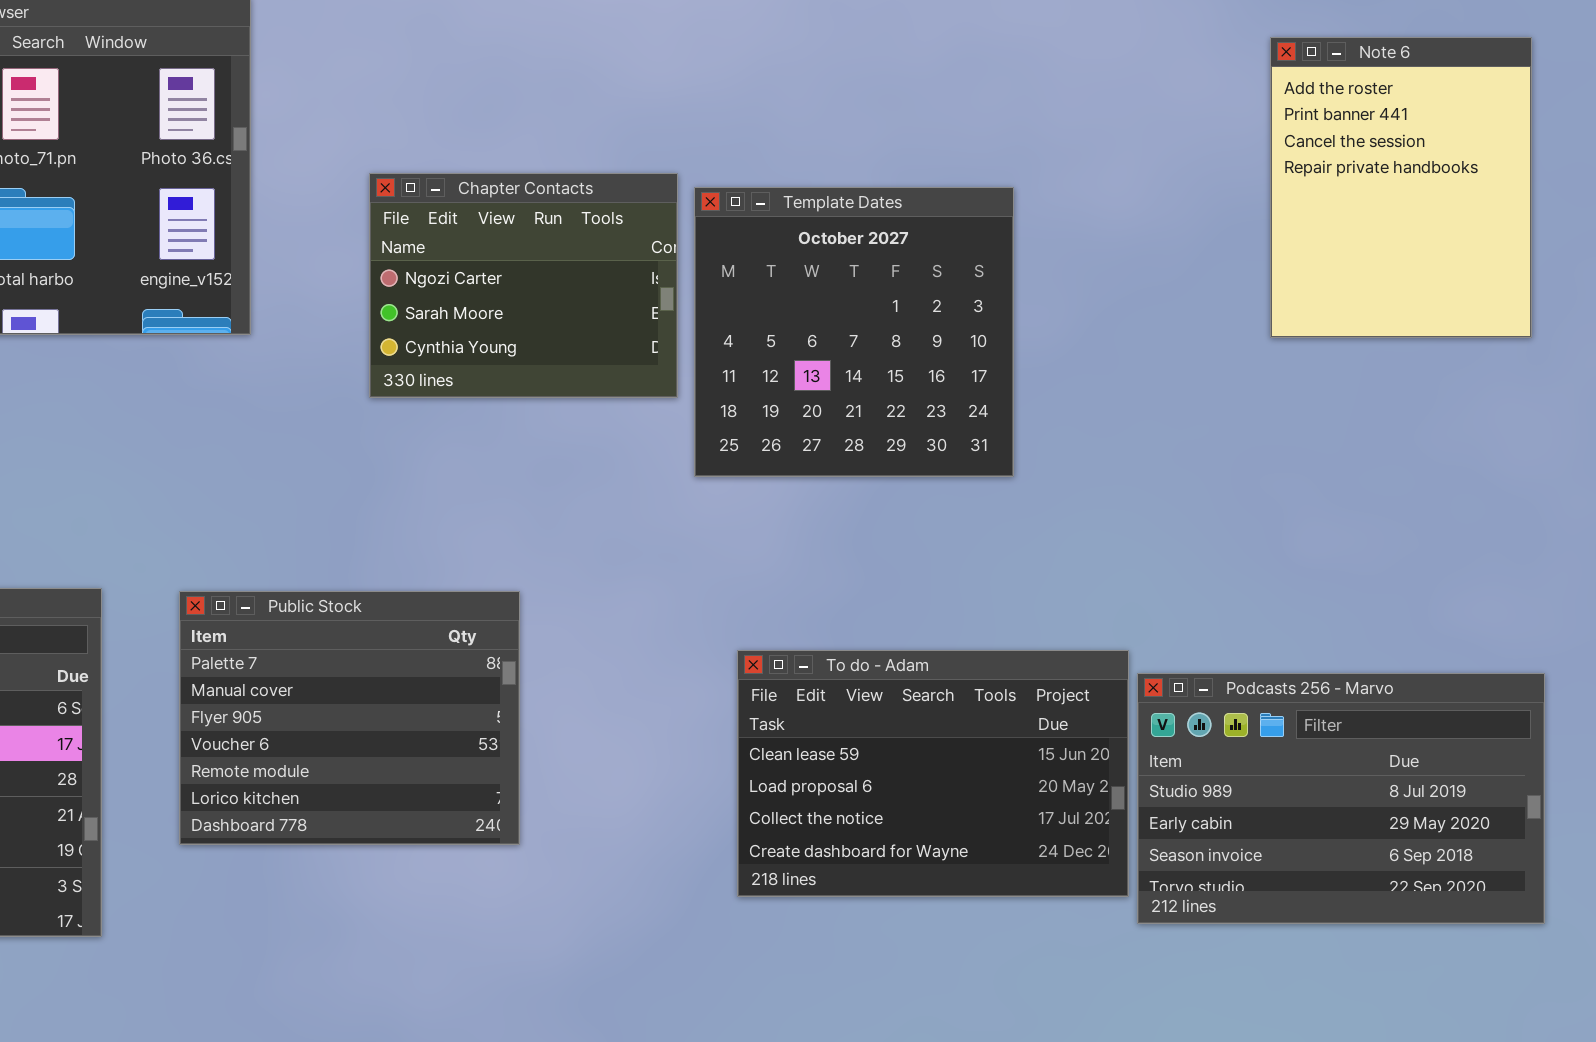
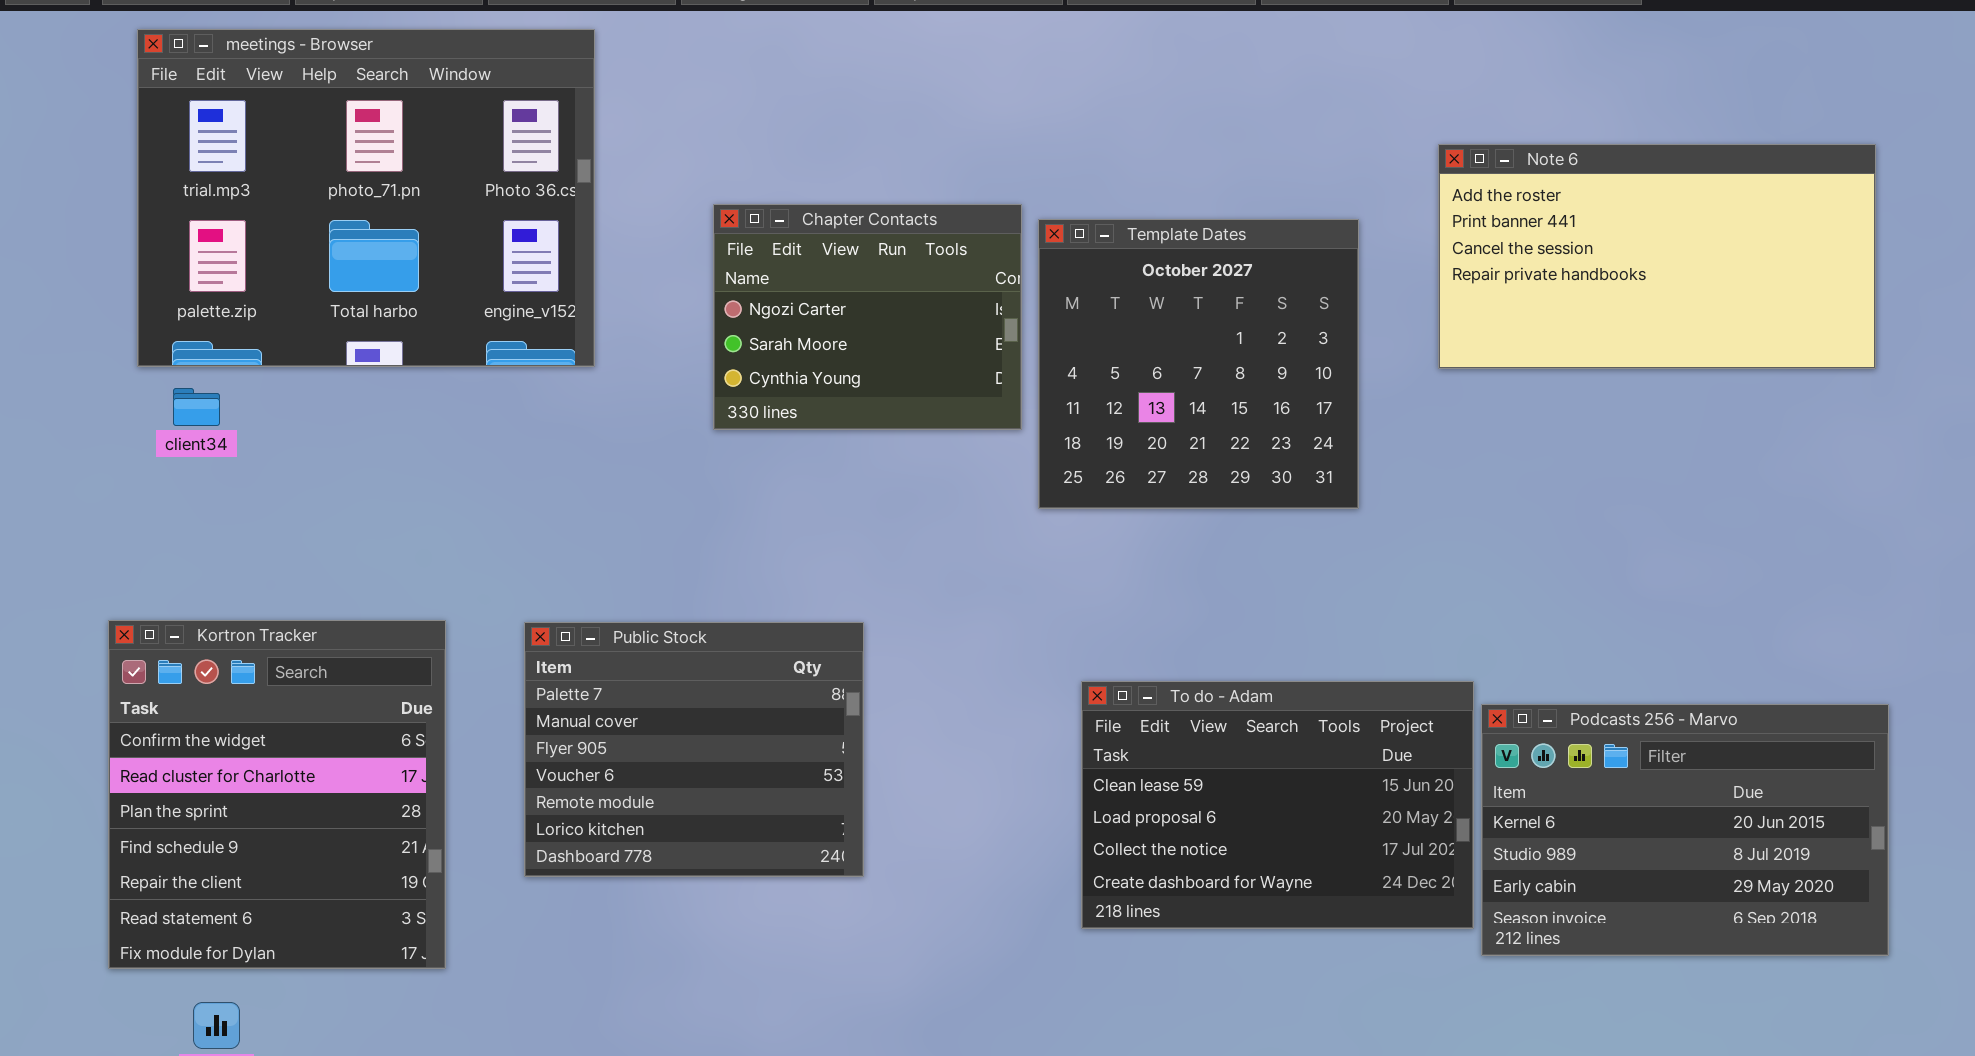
Note 6: [1270,37,1532,338] -> [1438,144,1876,369], resized
Podcasts 256 - Marvo: [1137,673,1545,924] -> [1481,704,1889,956], scrolled up 1 row

